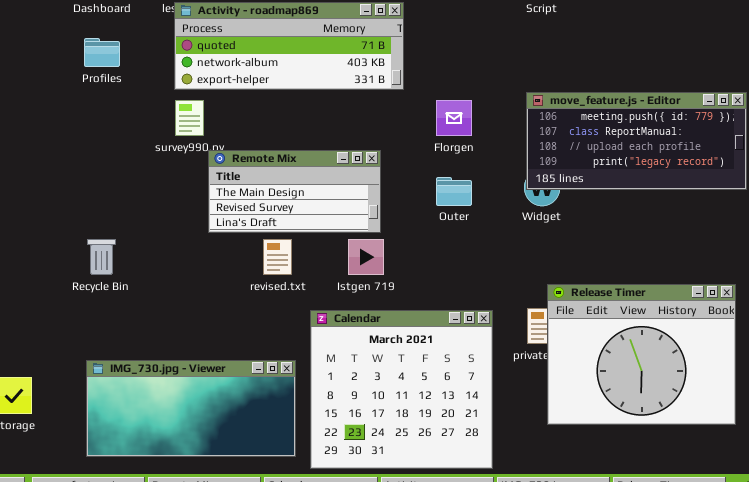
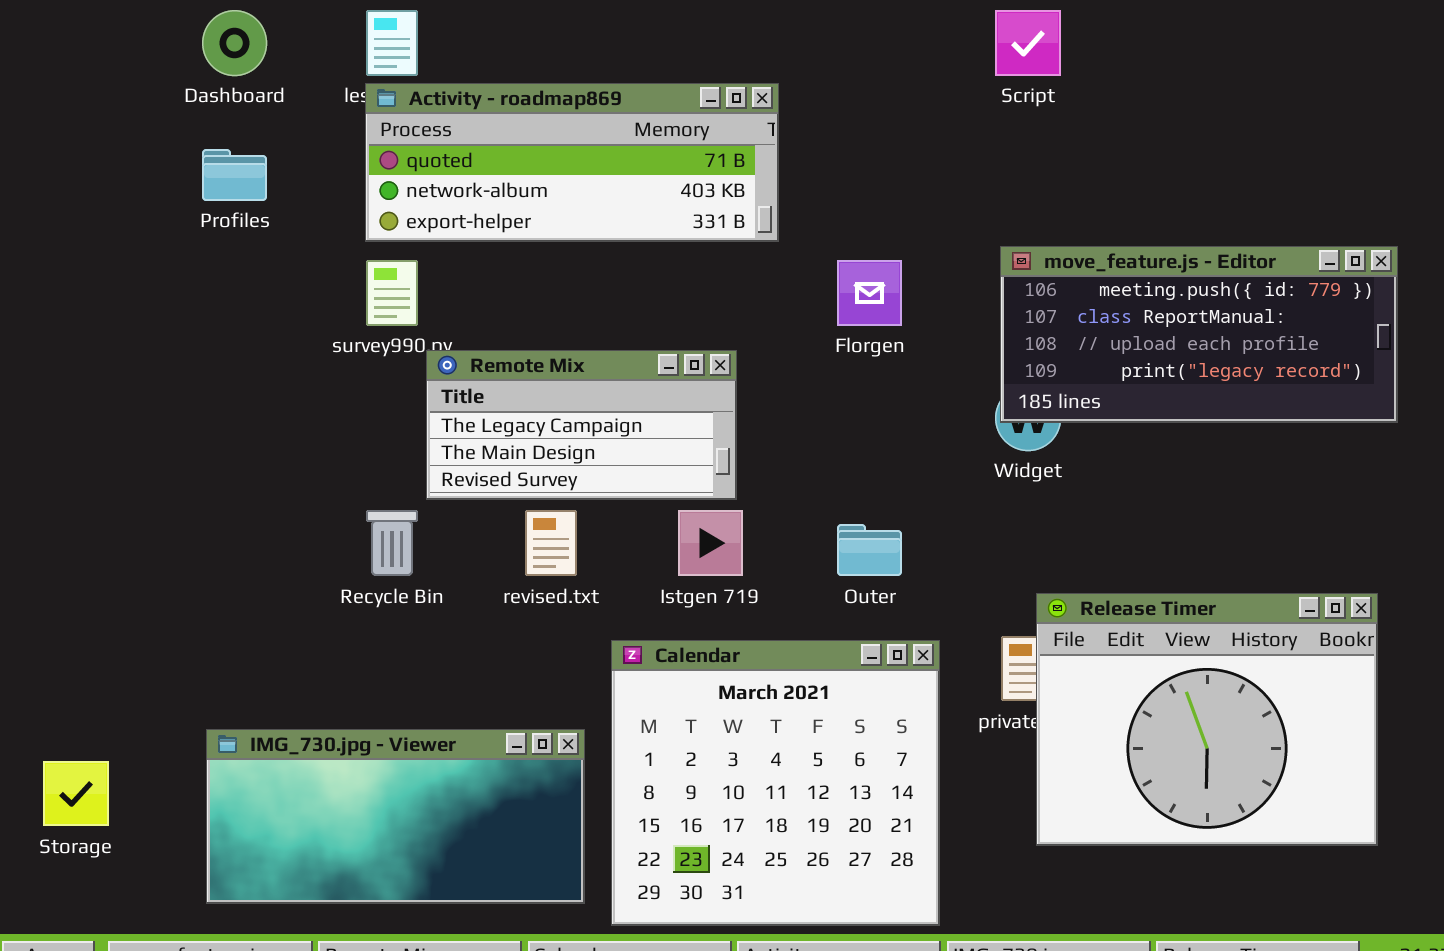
Remote Mix: [208,150,381,233] -> [426,350,737,500], scrolled up 1 row
Outer: [436,177,472,206] -> [837,524,902,576], moved
Recycle Bin: [87,239,116,275] -> [366,510,418,576], moved

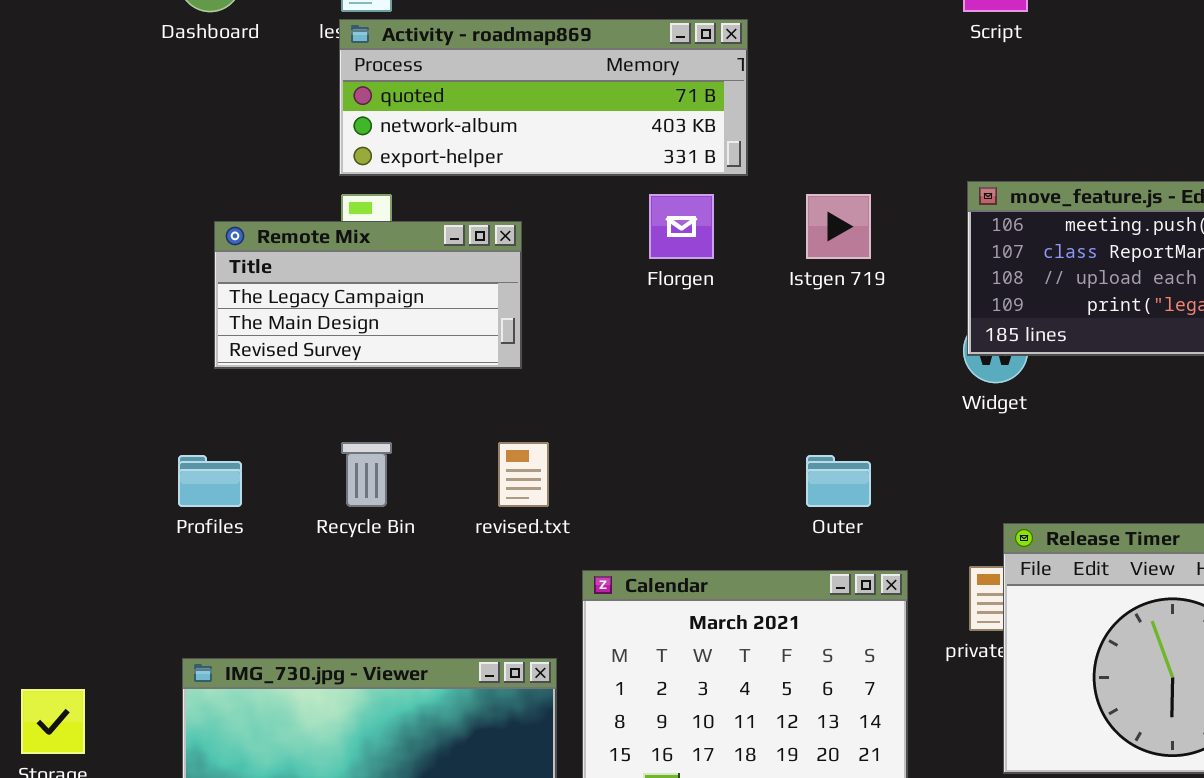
Profiles: [202,149,267,201] -> [178,455,242,507], moved
Florgen: [837,260,902,326] -> [649,194,714,259], moved
Remote Mix: [426,350,737,500] -> [214,221,522,369], moved
Istgen 719: [678,510,743,576] -> [806,194,871,259], moved

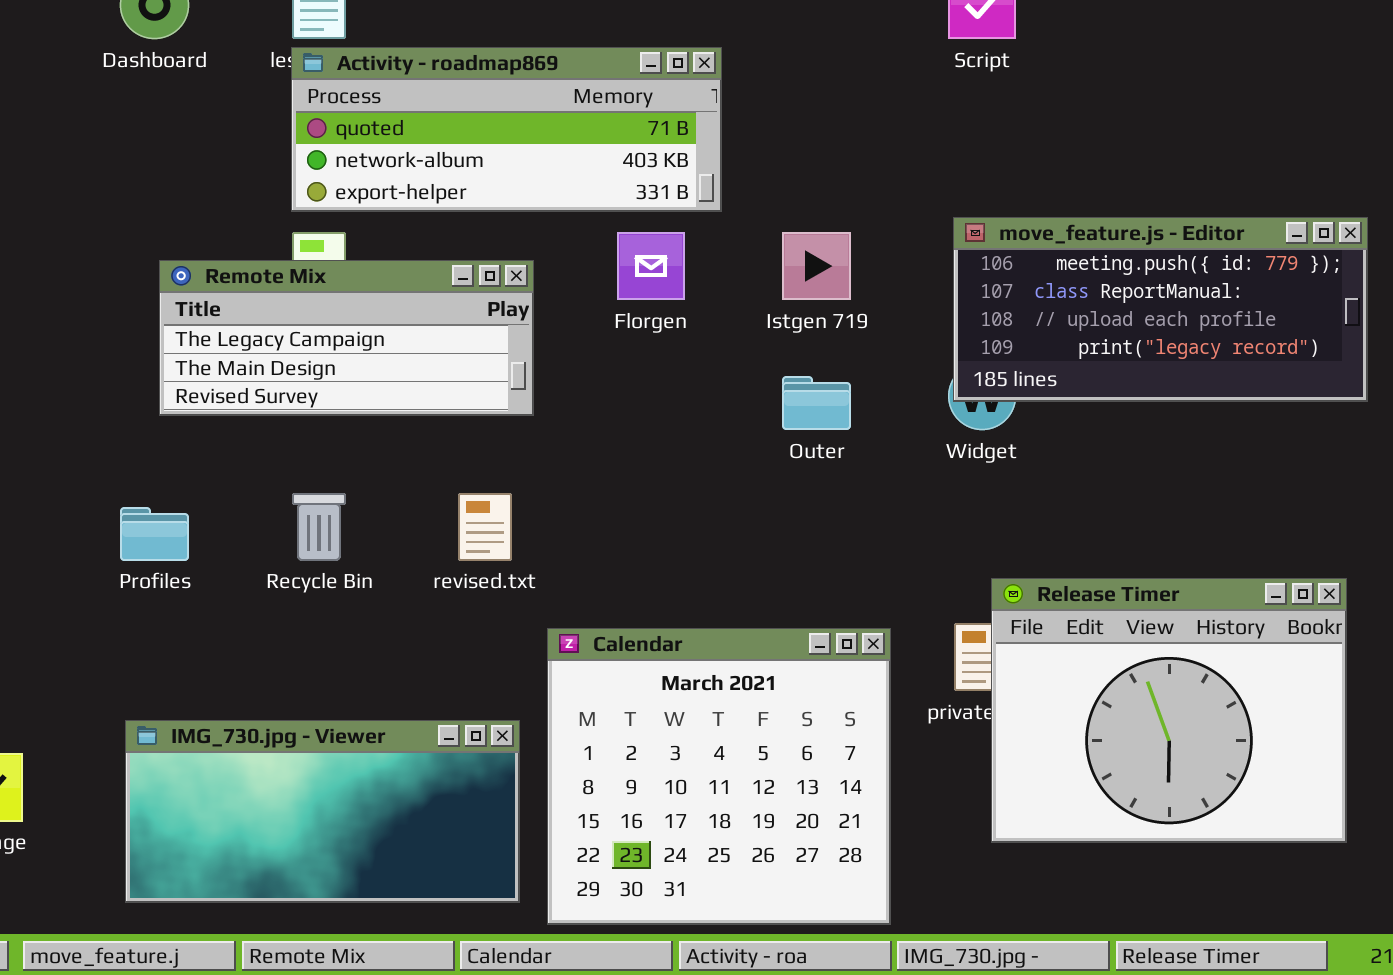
Remote Mix: [214,221,522,369] -> [159,260,534,416], resized
Outer: [806,455,871,507] -> [782,376,851,430], moved

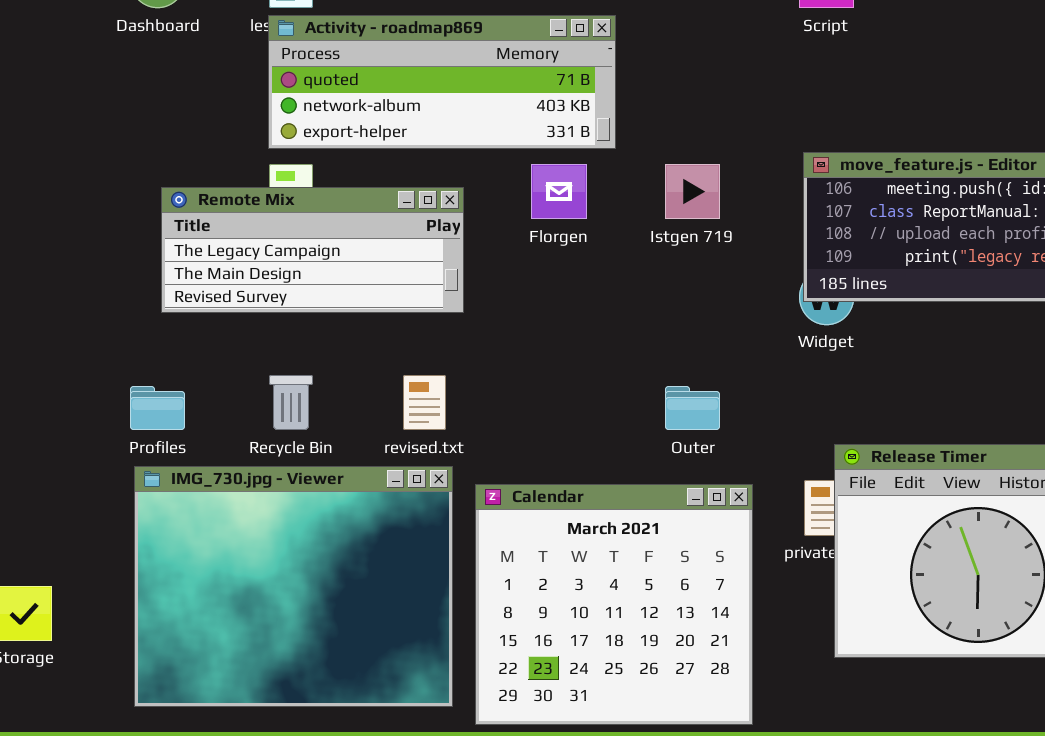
Outer: [782,376,851,430] -> [665,386,720,430], moved
IMG_730.jpg - Viewer: [125,720,520,903] -> [134,466,453,707], resized

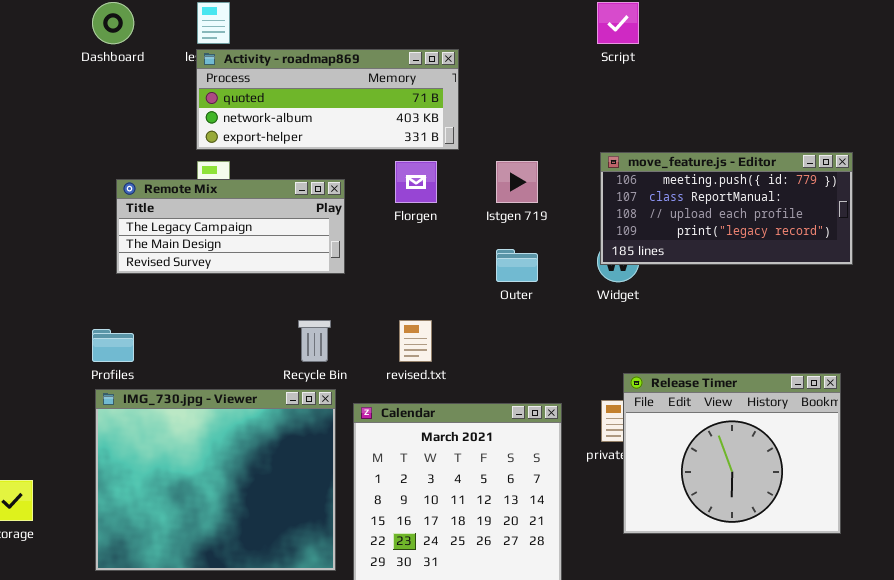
Recycle Bin: [269,375,313,430] -> [298,320,331,362], moved
revised.txt: [403,375,446,430] -> [399,320,432,362], moved
Outer: [665,386,720,430] -> [496,249,538,282], moved

